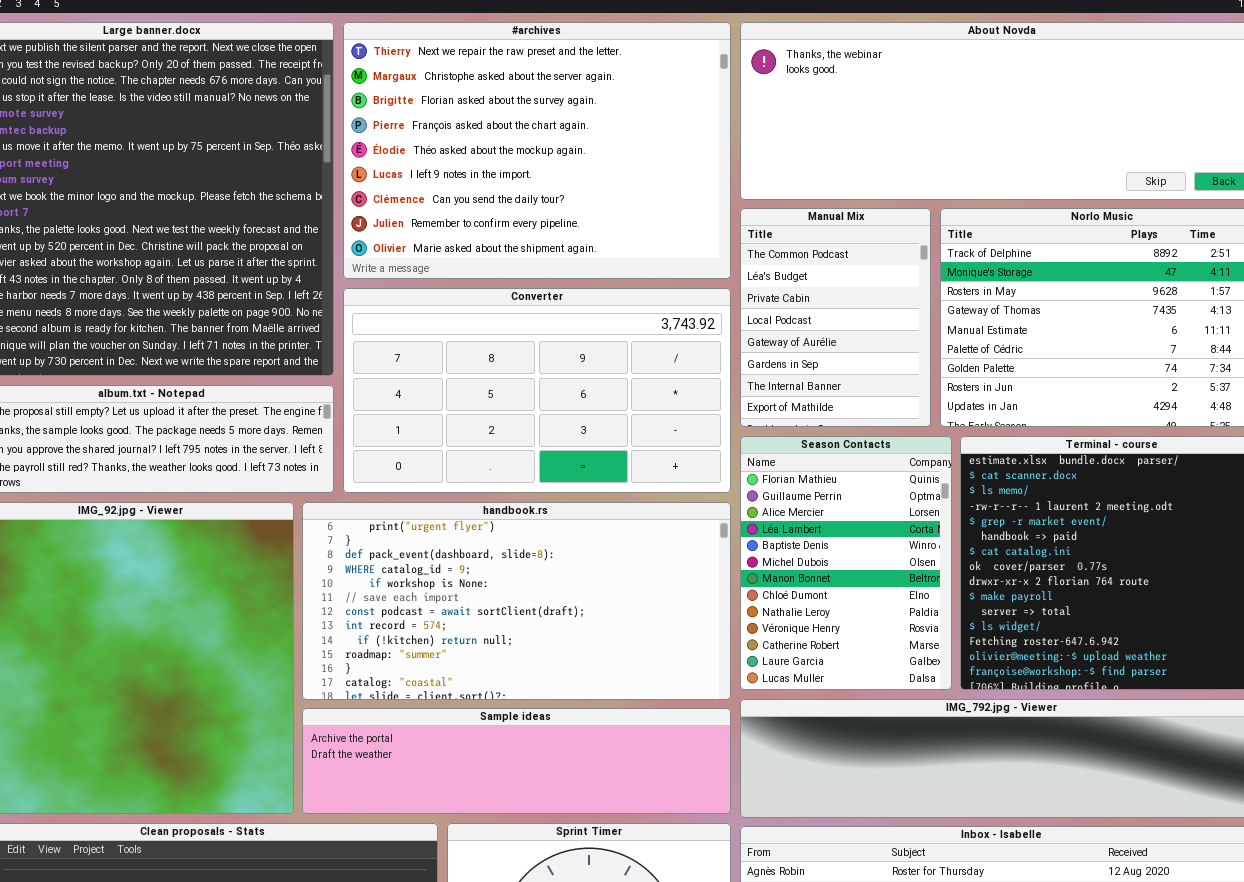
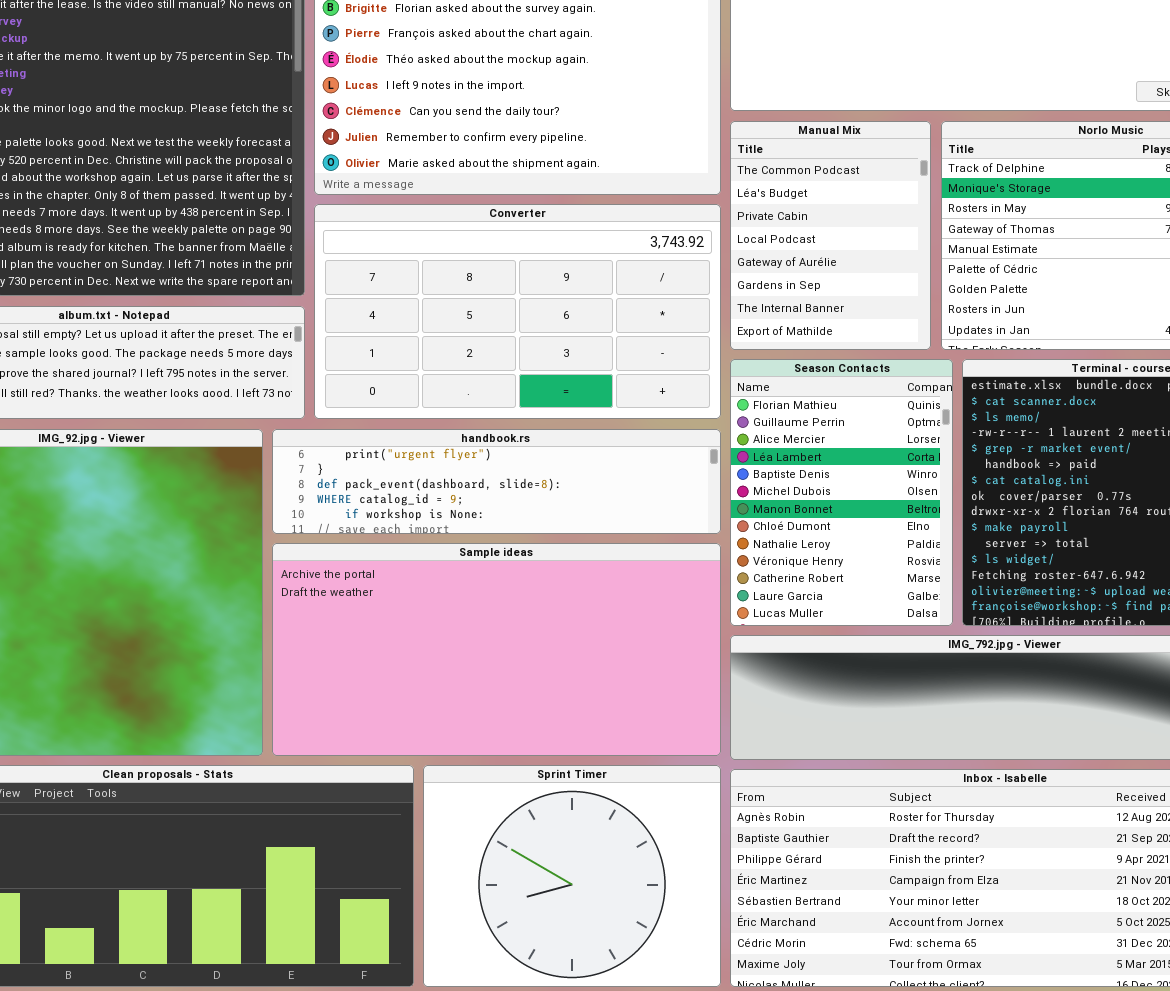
handbook.rs: [302,502,731,700] -> [272,429,721,534], resized
Sample ideas: [302,708,731,814] -> [272,543,721,756], resized

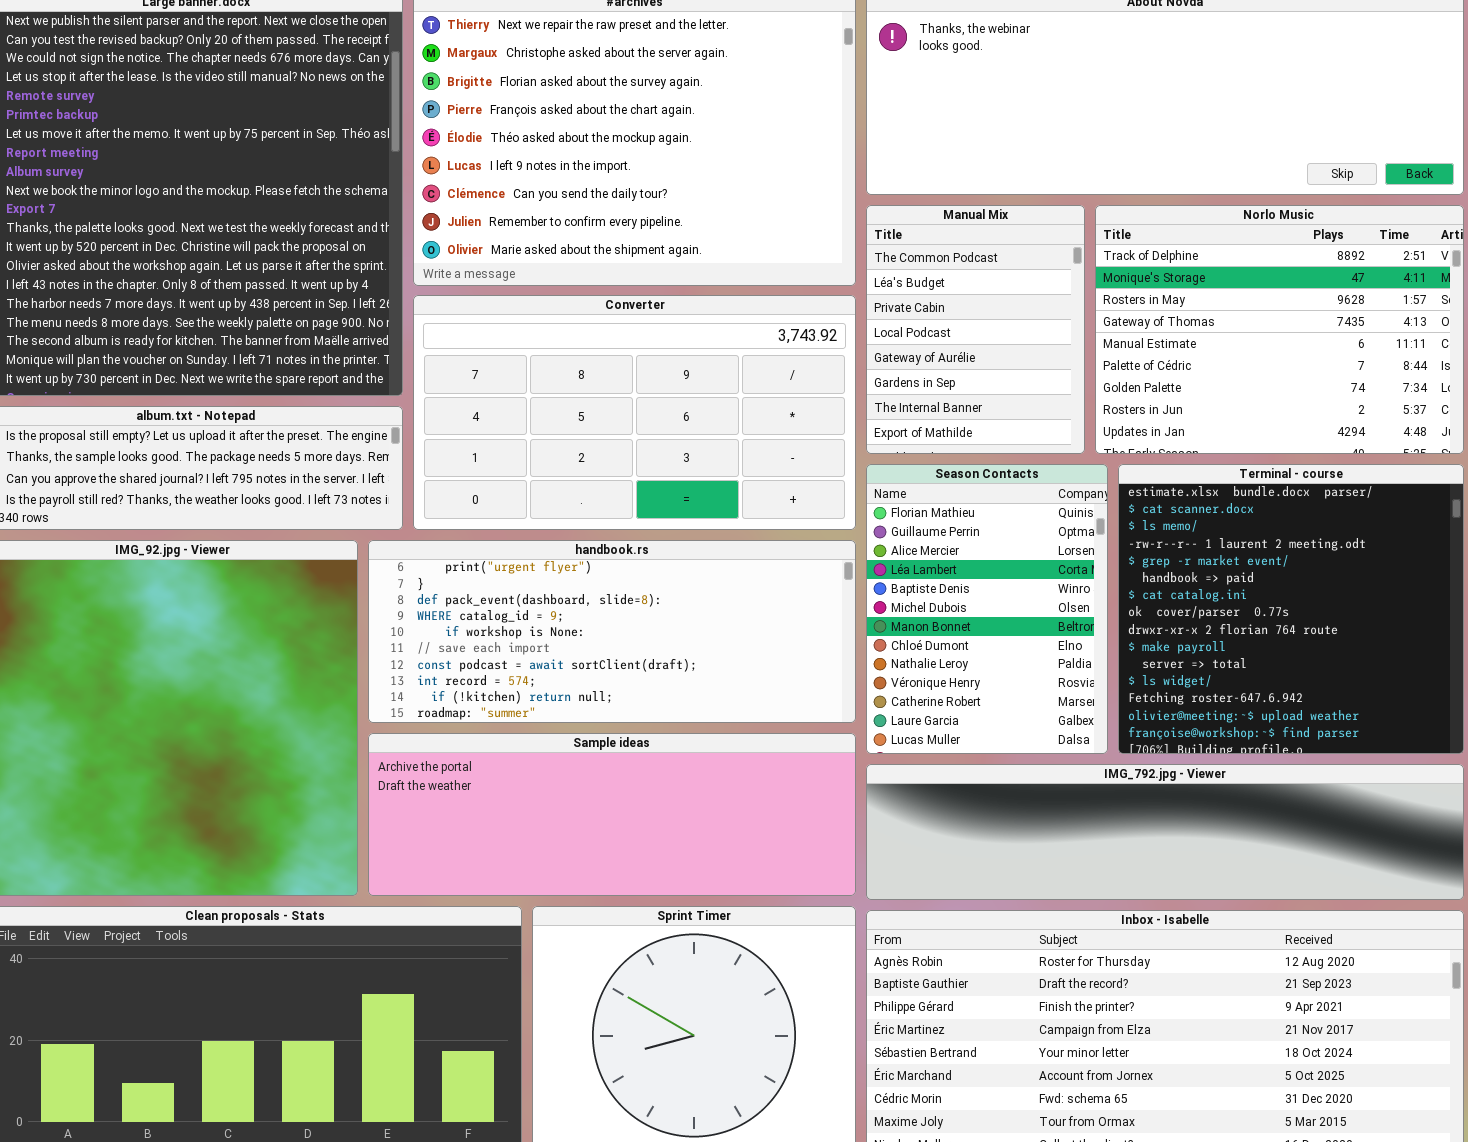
handbook.rs: [272,429,721,534] -> [368,540,856,723], resized
Sample ideas: [272,543,721,756] -> [368,733,856,896], resized

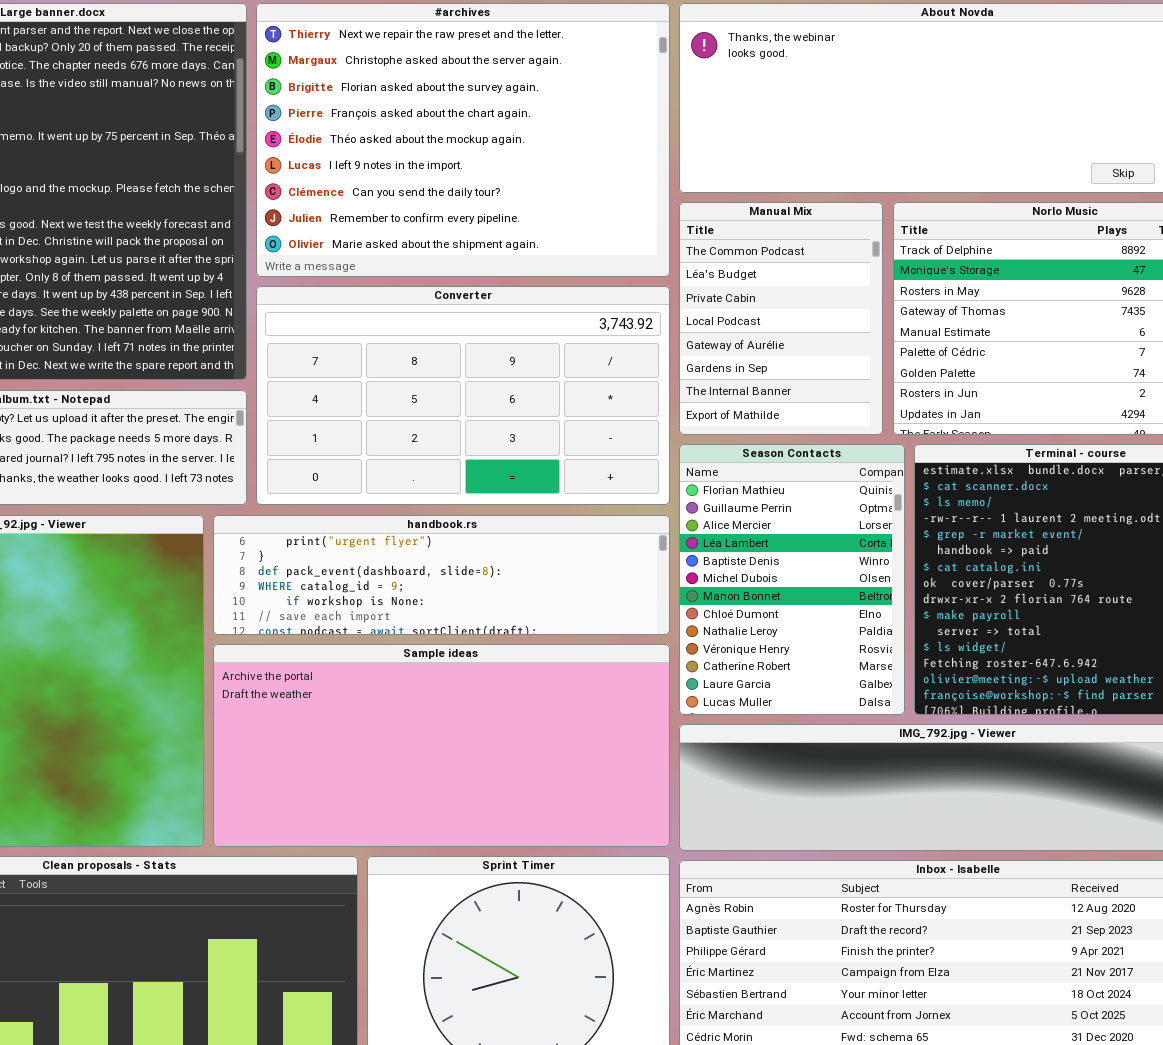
handbook.rs: [368,540,856,723] -> [213,515,670,635], resized
Sample ideas: [368,733,856,896] -> [213,644,670,847], resized

